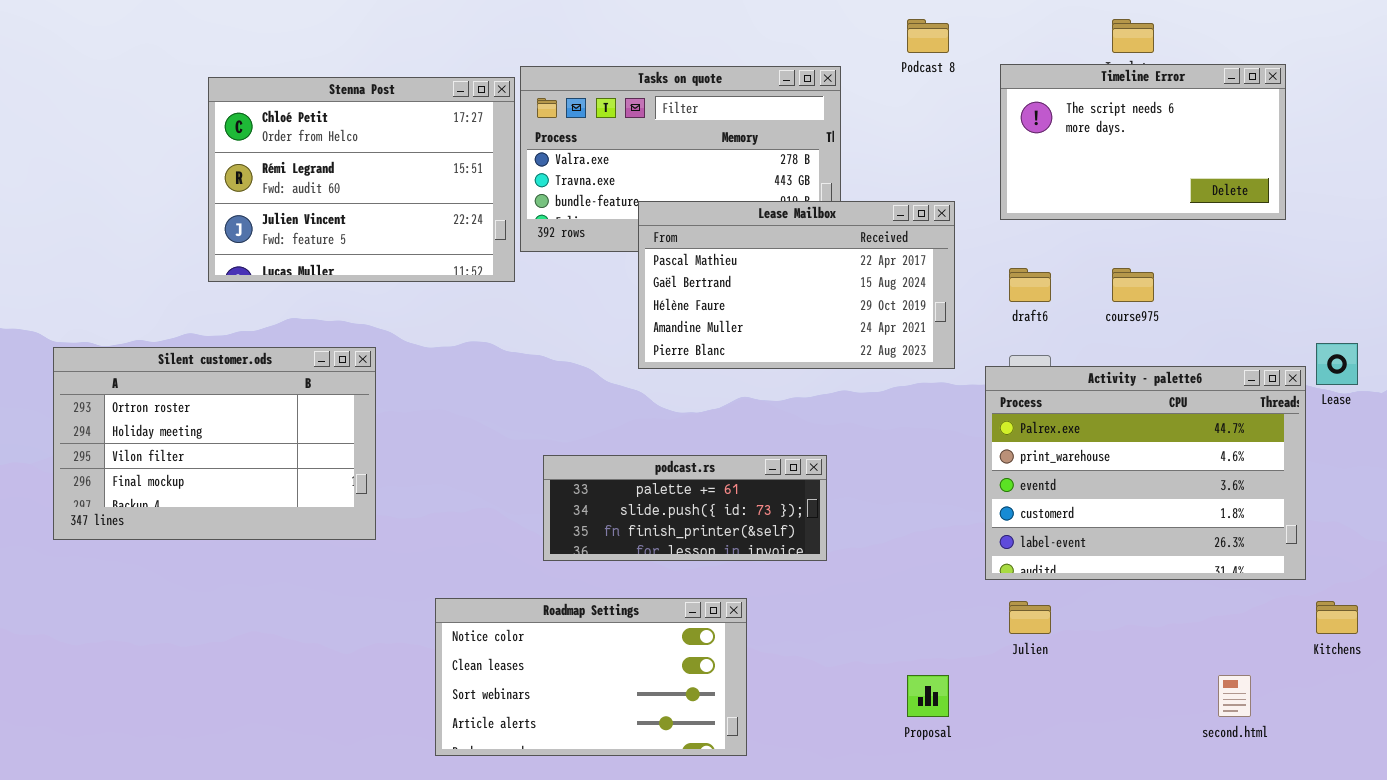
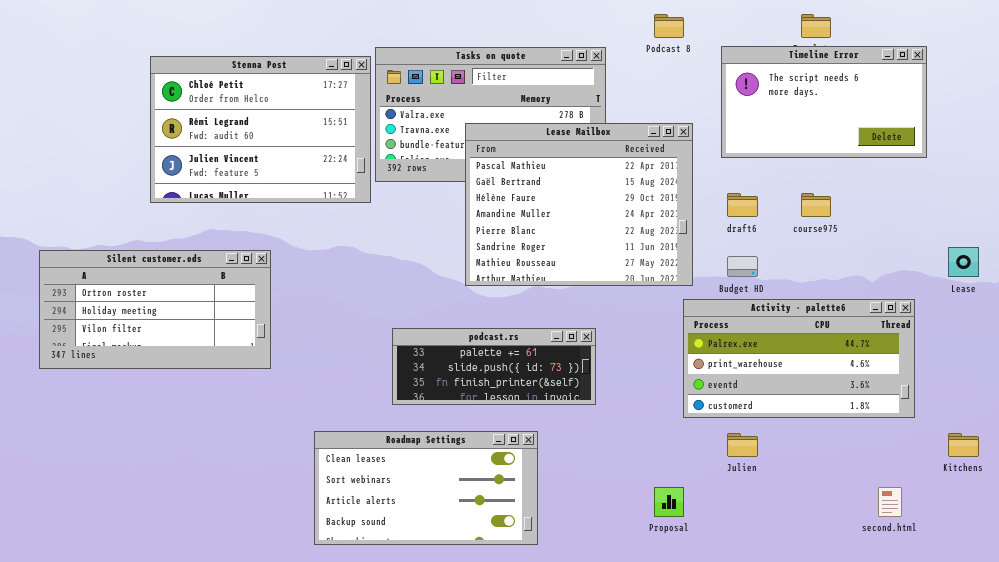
Lease Mailbox: [638,201,955,369] -> [465,123,693,286], moved, resized
Silent customer.ods: [53,347,376,540] -> [39,250,271,369], resized
Activity - palette6: [985,366,1306,580] -> [683,299,915,418], moved, resized
Roadmap Settings: [435,598,747,756] -> [314,431,538,545], scrolled down 1 row

